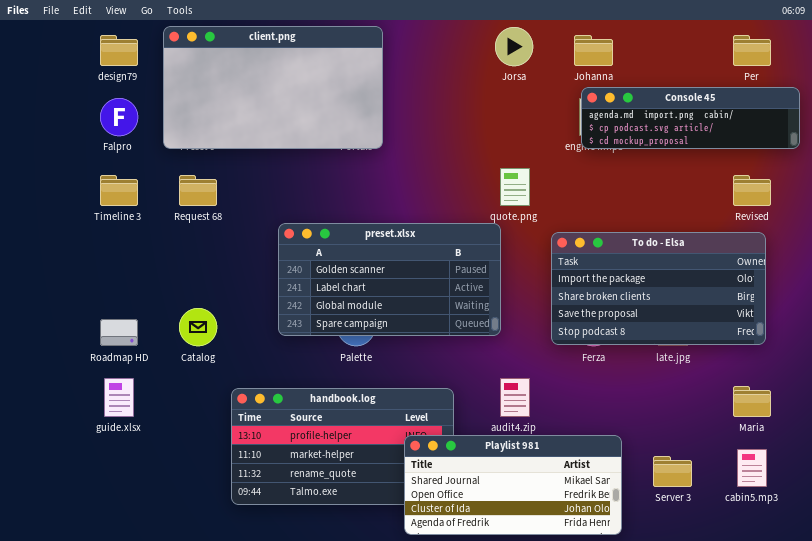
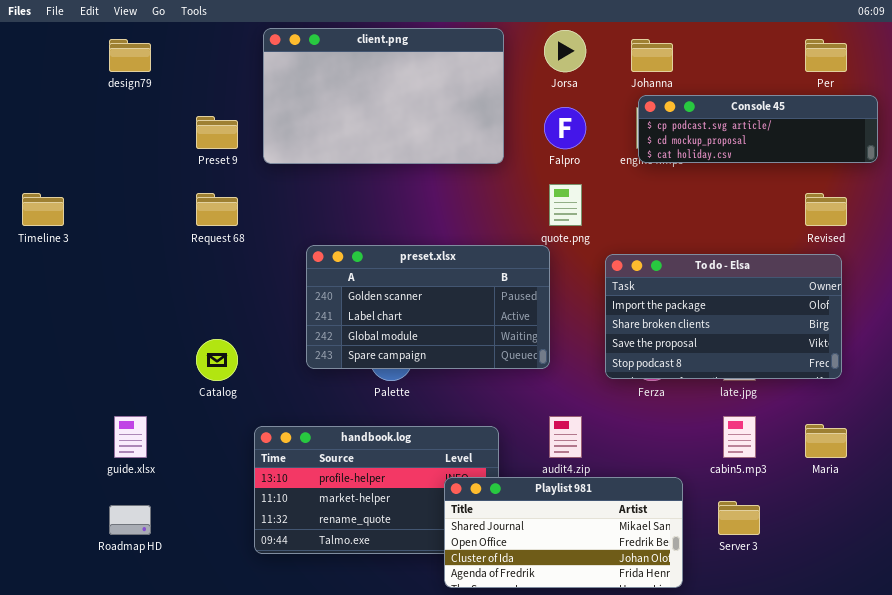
client.png: [163,26,383,149] -> [263,28,504,164], moved
Console 45: [581,87,800,149] -> [638,95,878,163], scrolled down 1 row
Falpro: [100,98,138,136] -> [544,107,586,149], moved
Timeline 3: [100,175,138,206] -> [22,193,64,226], moved
Roadmap HD: [100,319,138,346] -> [109,505,151,535], moved
cabin5.mp3: [737,449,767,487] -> [723,416,756,458], moved

